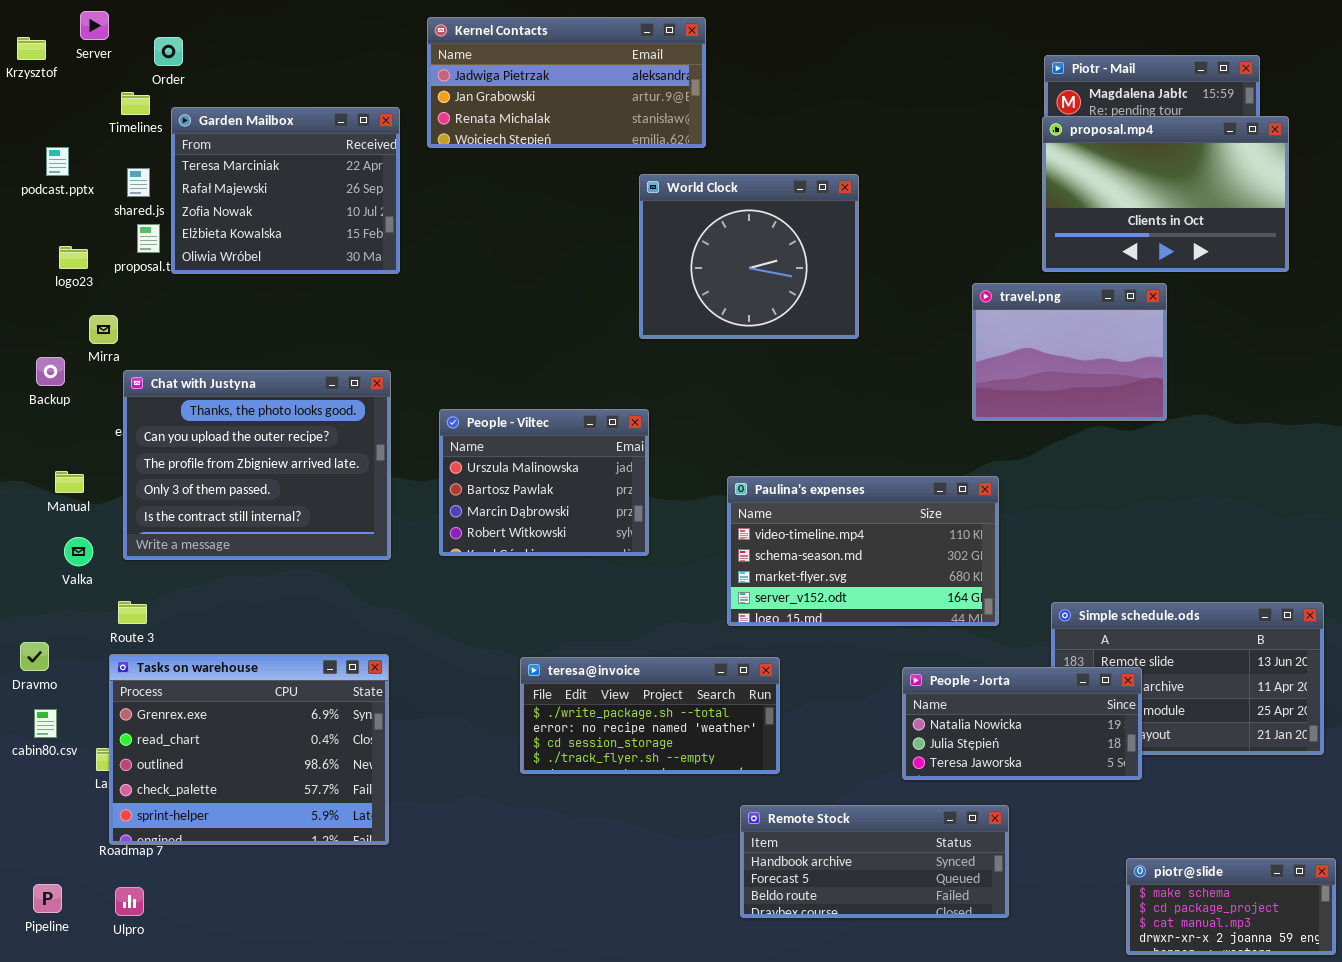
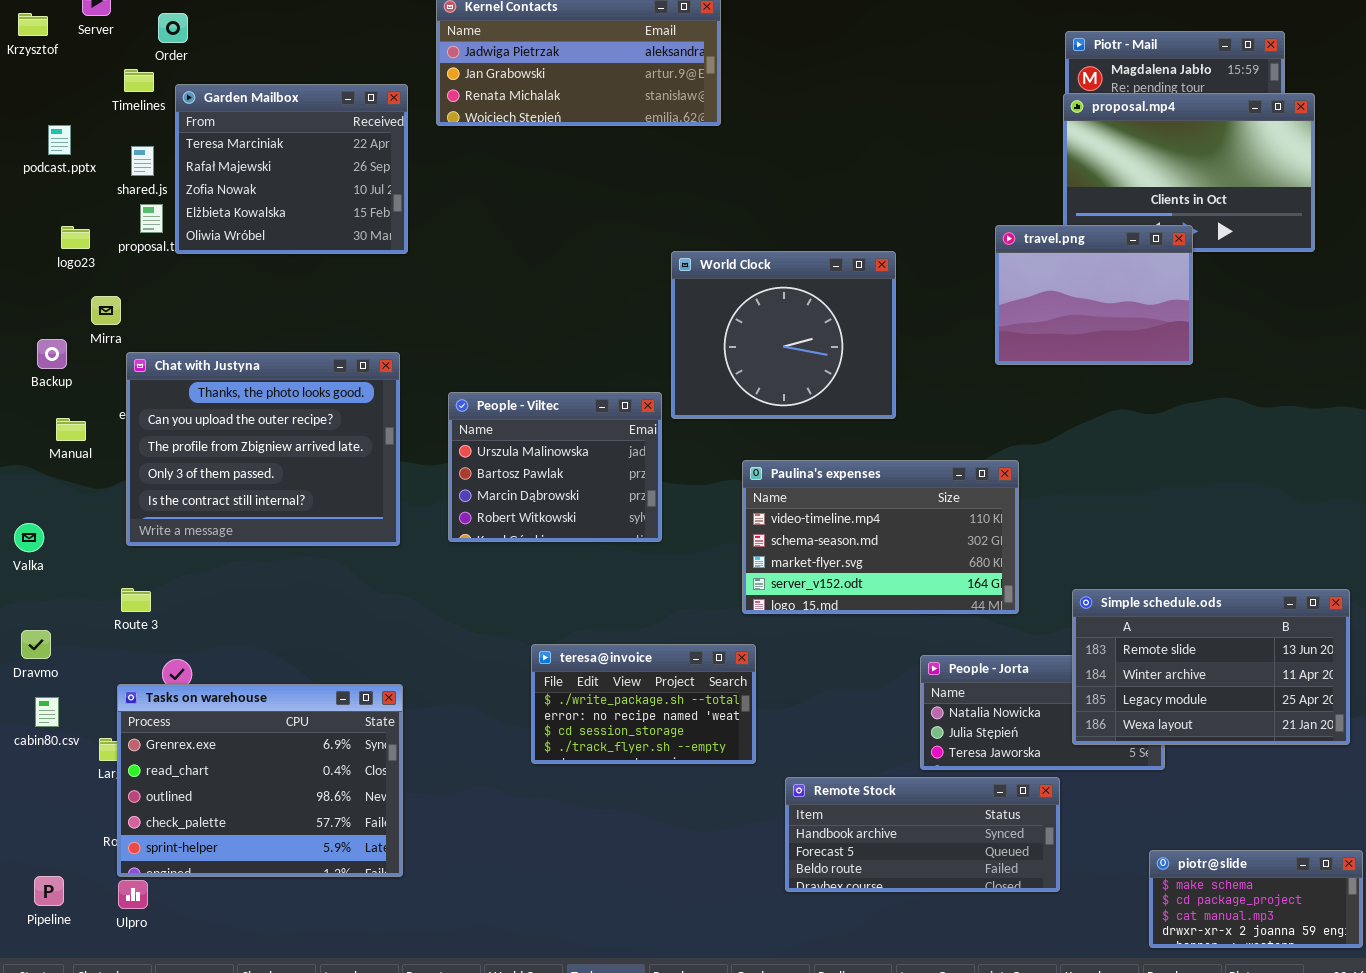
World Clock: [639,174,859,339] -> [671,251,896,419], moved
travel.png: [972,283,1167,421] -> [995,225,1193,365], moved
Manual: [55,471,84,493] -> [56,418,86,441], moved
Valka: [64,537,93,566] -> [14,523,44,552], moved
Simple schedule.ods: [1051,602,1324,755] -> [1072,589,1350,745], raised
Tasks on warehouse: [109,654,389,845] -> [117,684,403,877], moved
teresa@invoice: [520,657,780,774] -> [531,644,756,764], resized
Remote Stock: [740,805,1009,918] -> [785,777,1060,892], moved

